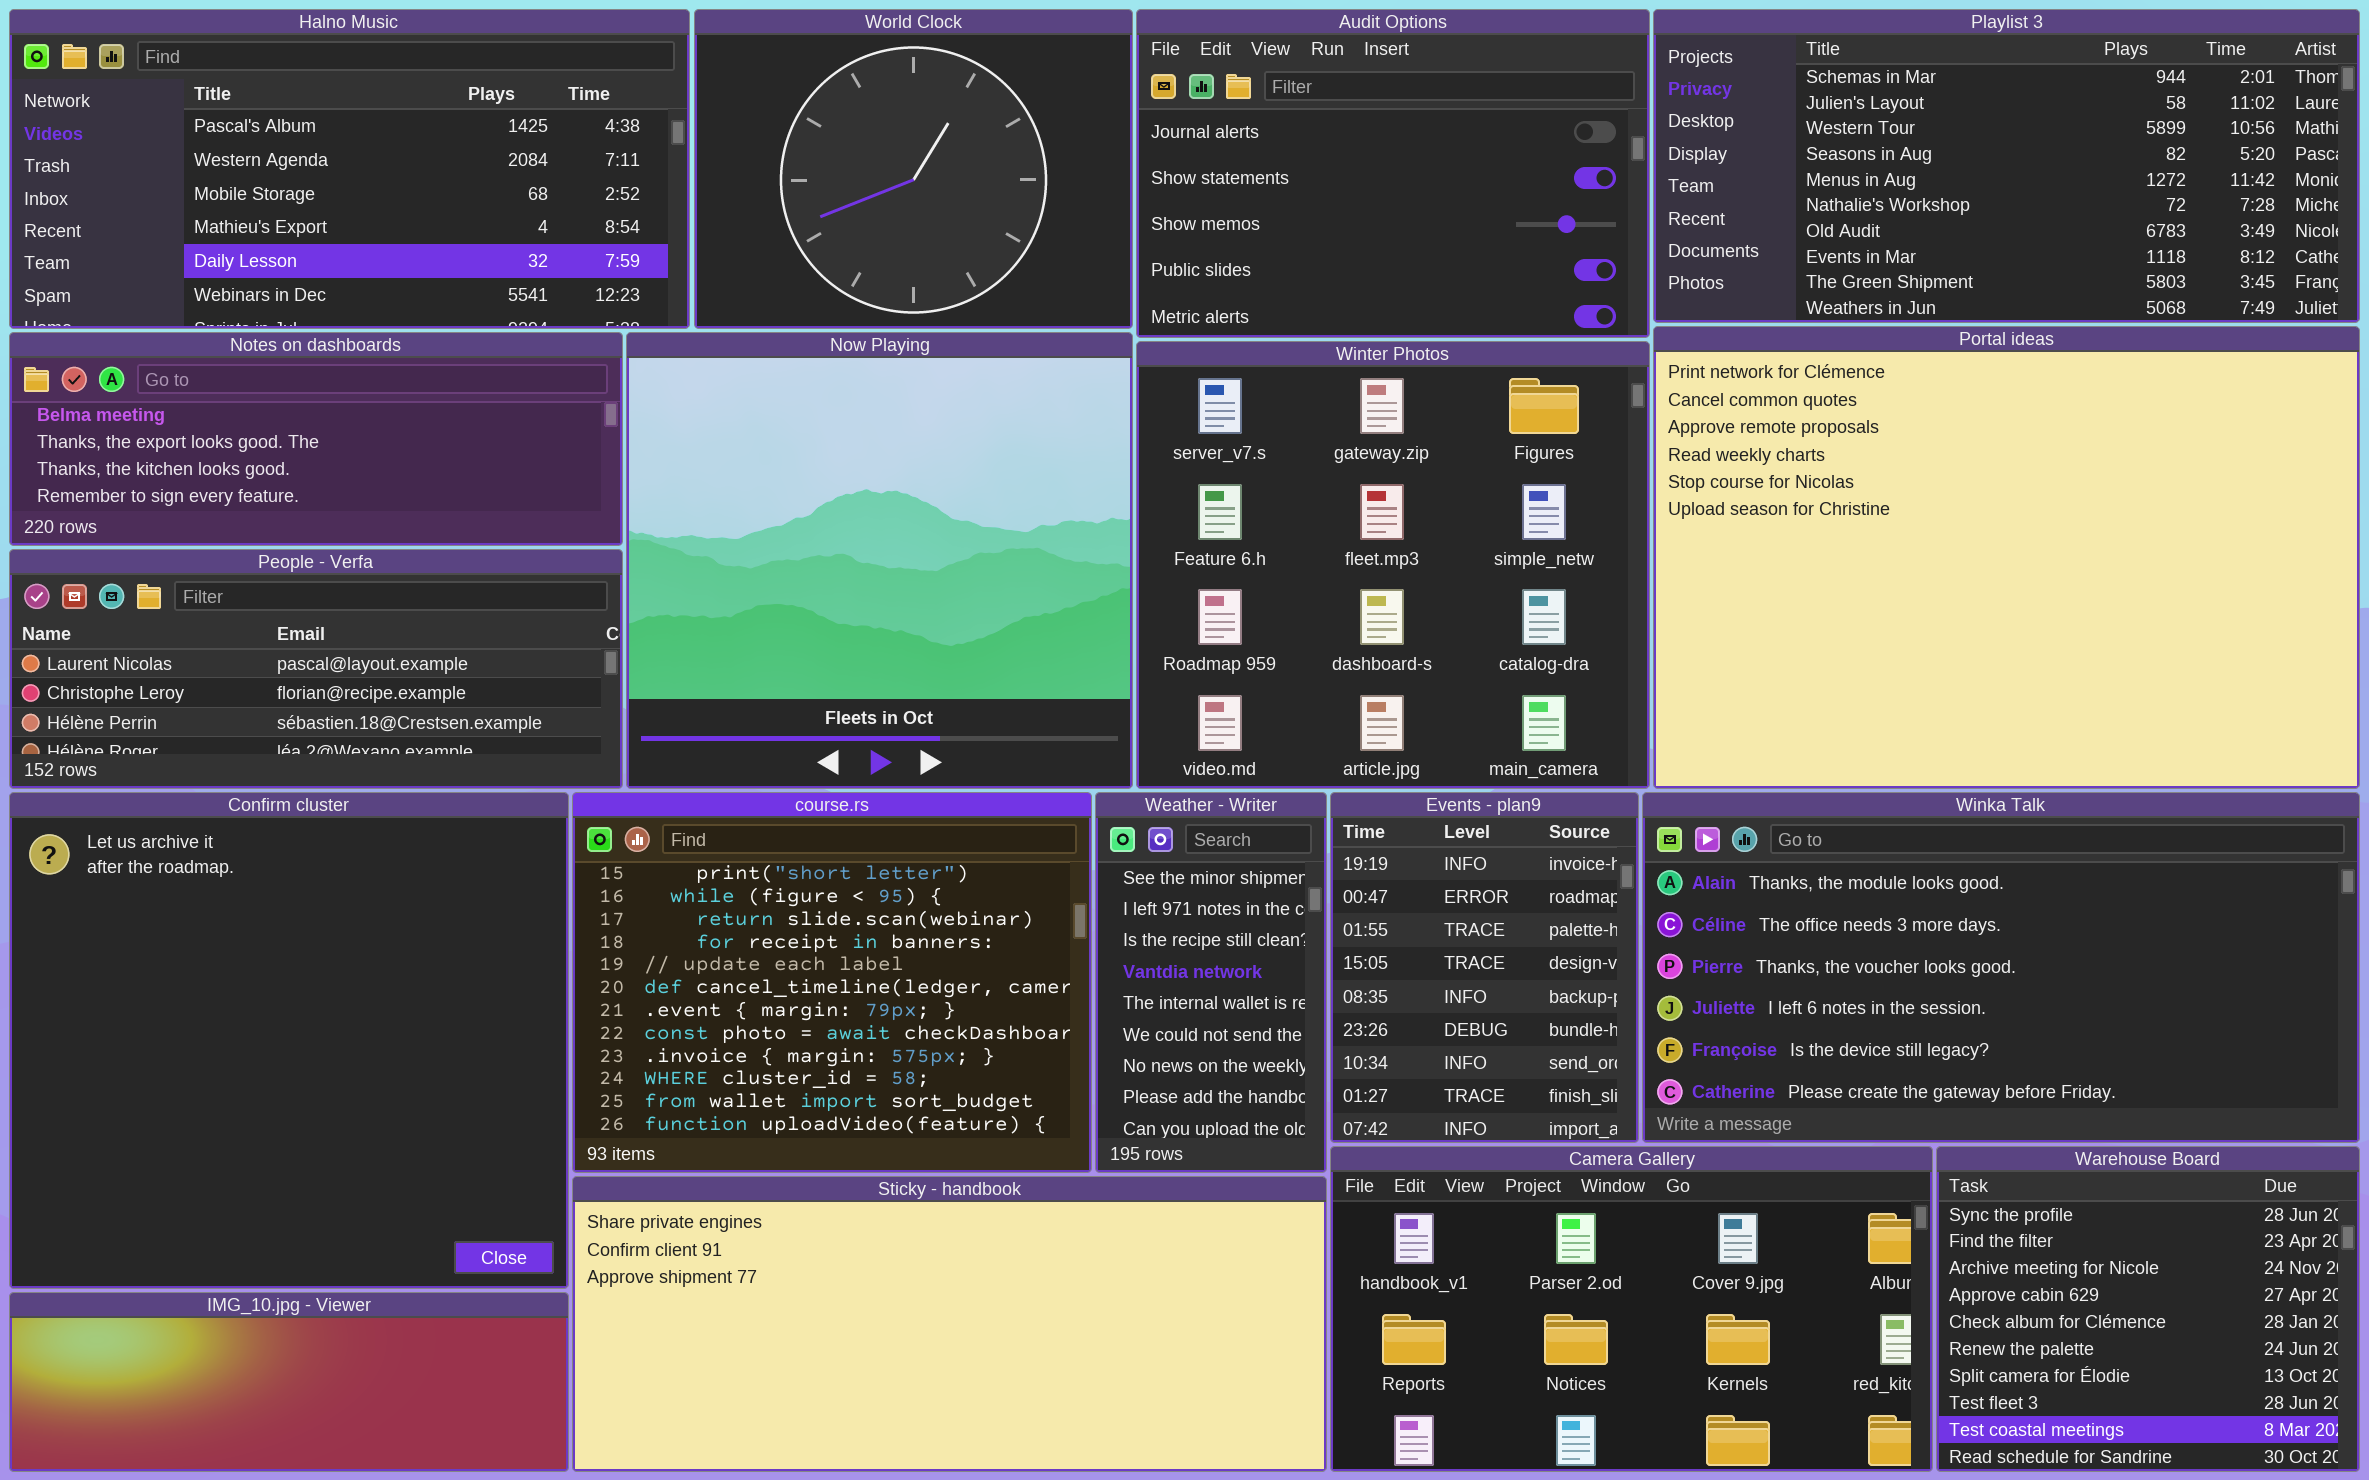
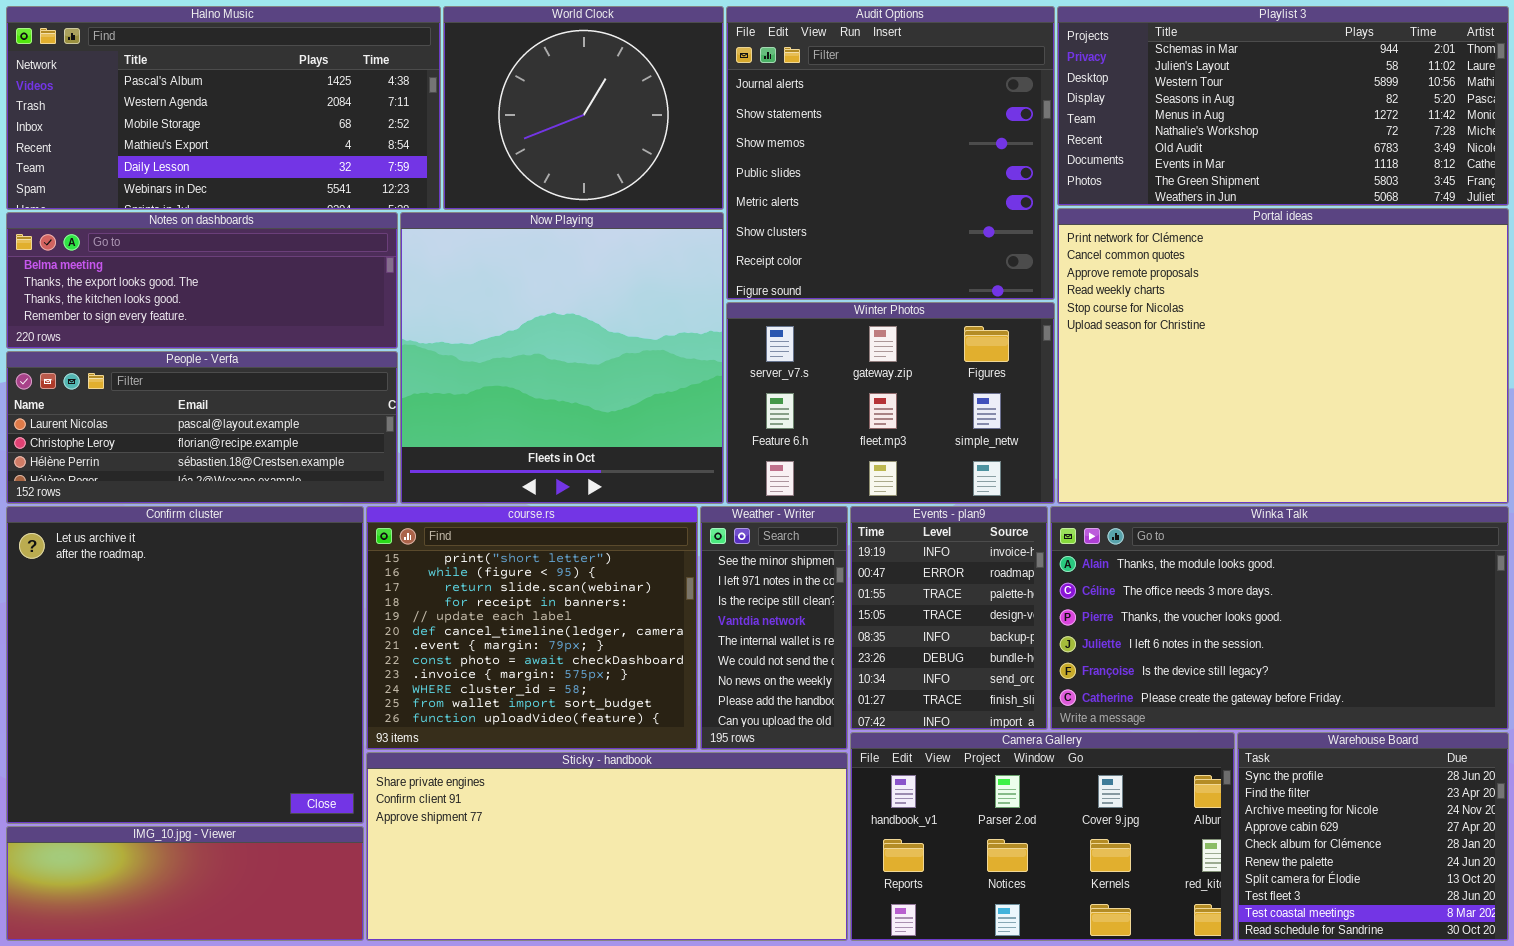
Audit Options: [1136,9,1650,338] -> [726,6,1055,300], resized
Winter Photos: [1136,341,1650,789] -> [726,302,1055,504], resized

